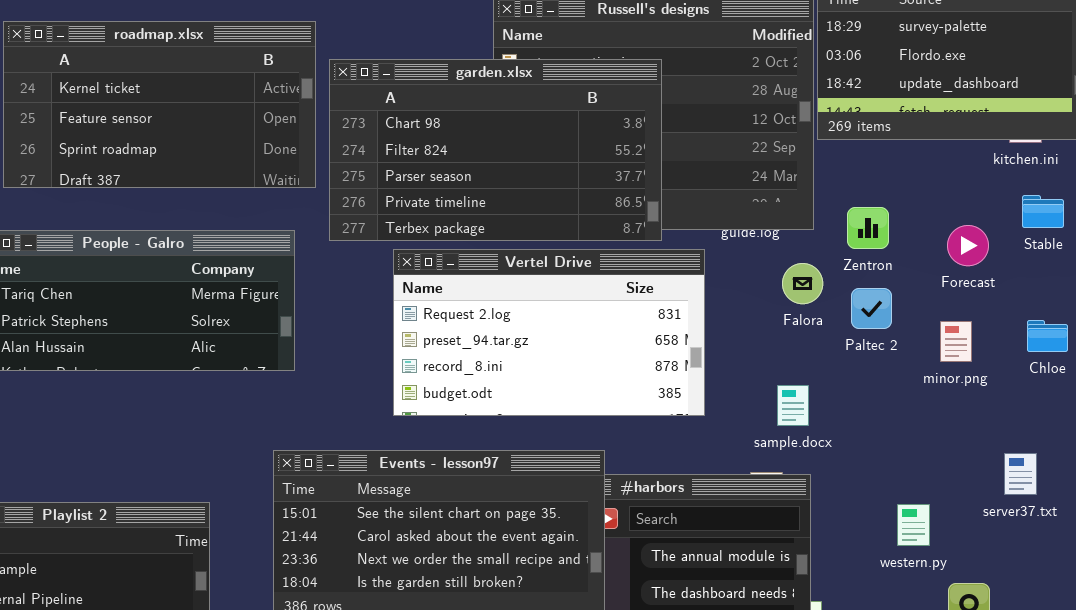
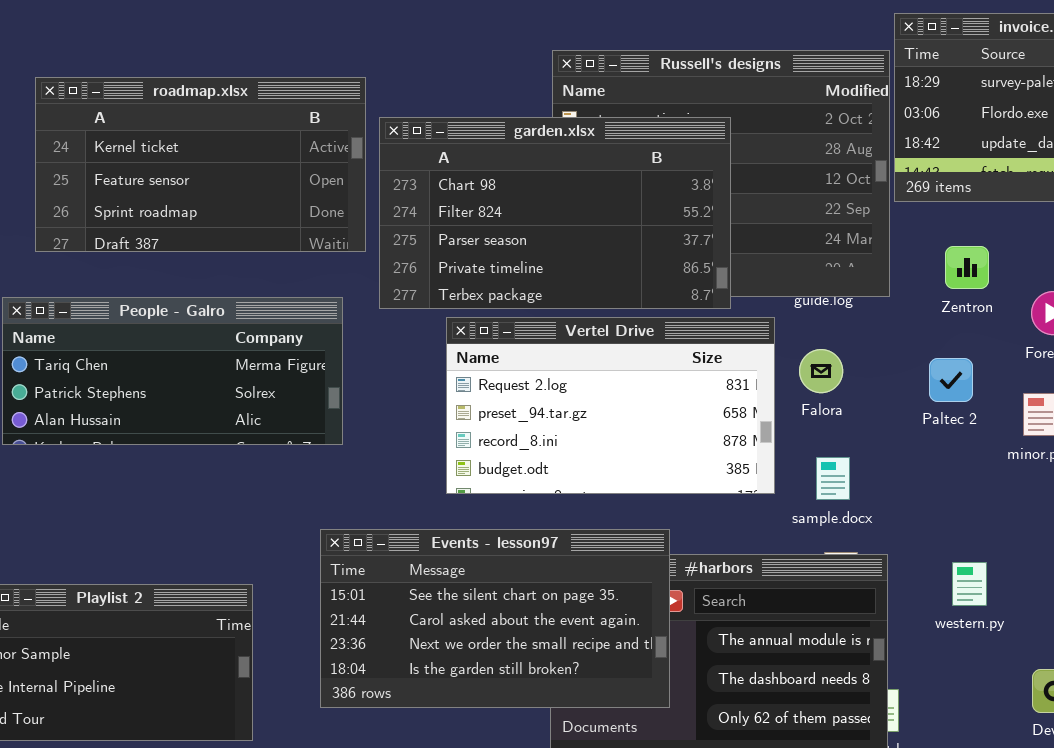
Zentron: [847,207,889,249] -> [945,246,989,289], moved
Falora: [782,263,823,304] -> [799,349,843,393], moved
sample.docx: [777,385,809,426] -> [816,457,850,500], moved
western.py: [897,504,930,546] -> [952,562,987,606], moved

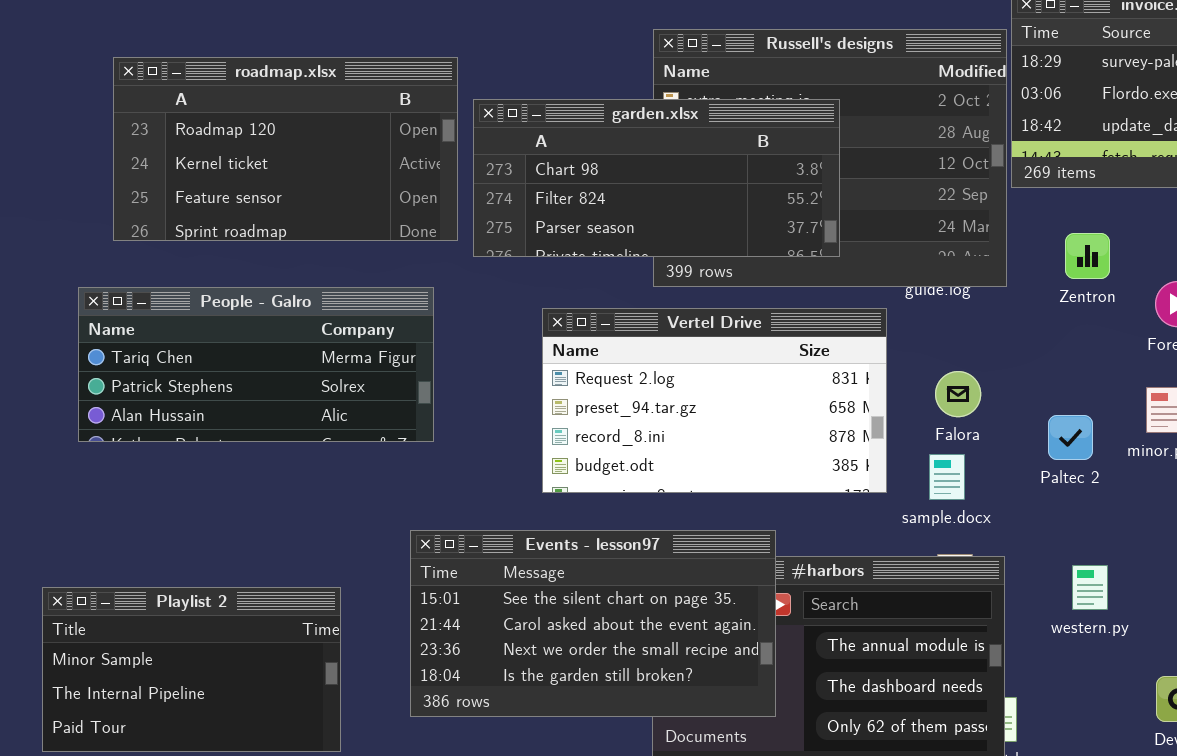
roadmap.xlsx: [35,77,366,252] -> [113,57,458,241], scrolled up 1 row
garden.xlsx: [379,117,731,309] -> [473,99,840,257], resized
Falora: [799,349,843,393] -> [935,371,981,417], moved
Paltec 2: [929,358,973,402] -> [1048,415,1093,460], moved

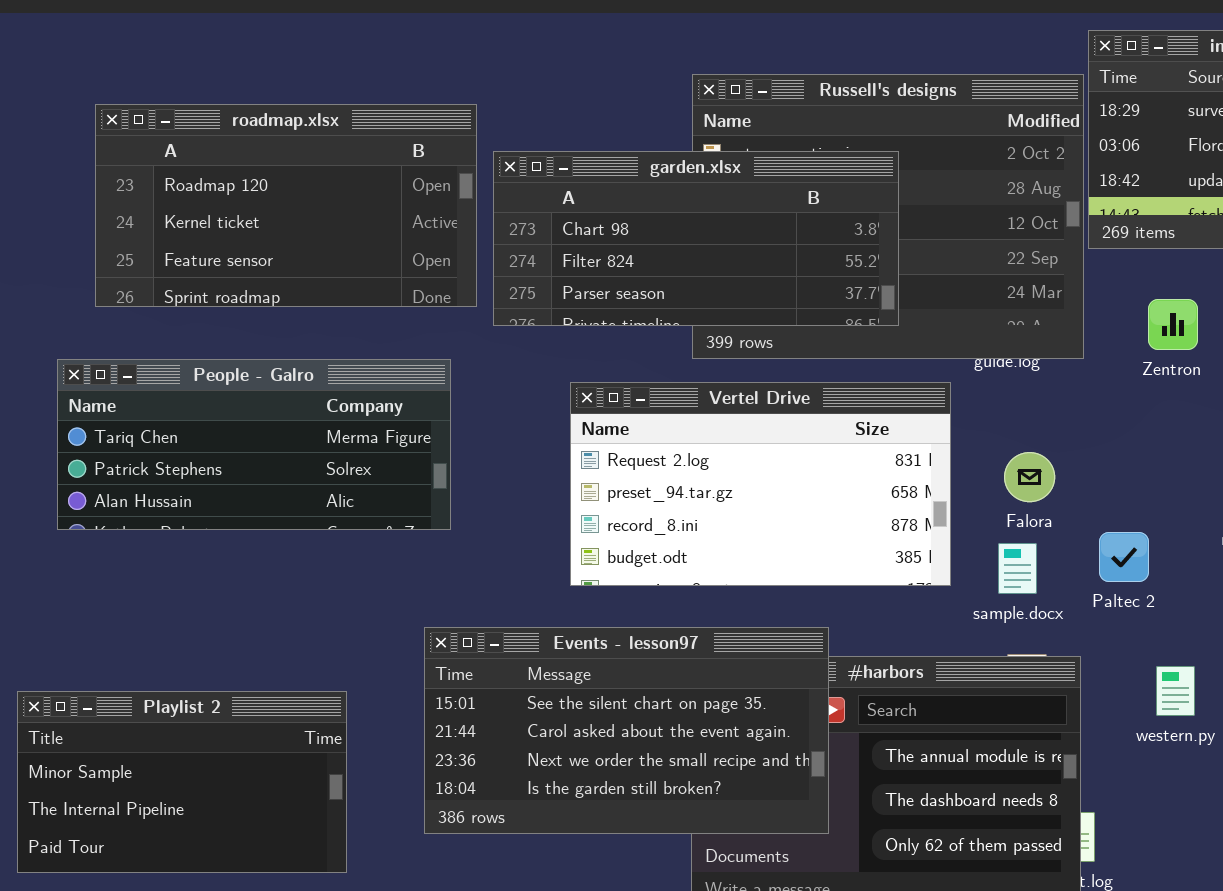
Paltec 2: [1048,415,1093,460] -> [1099,532,1149,582], moved

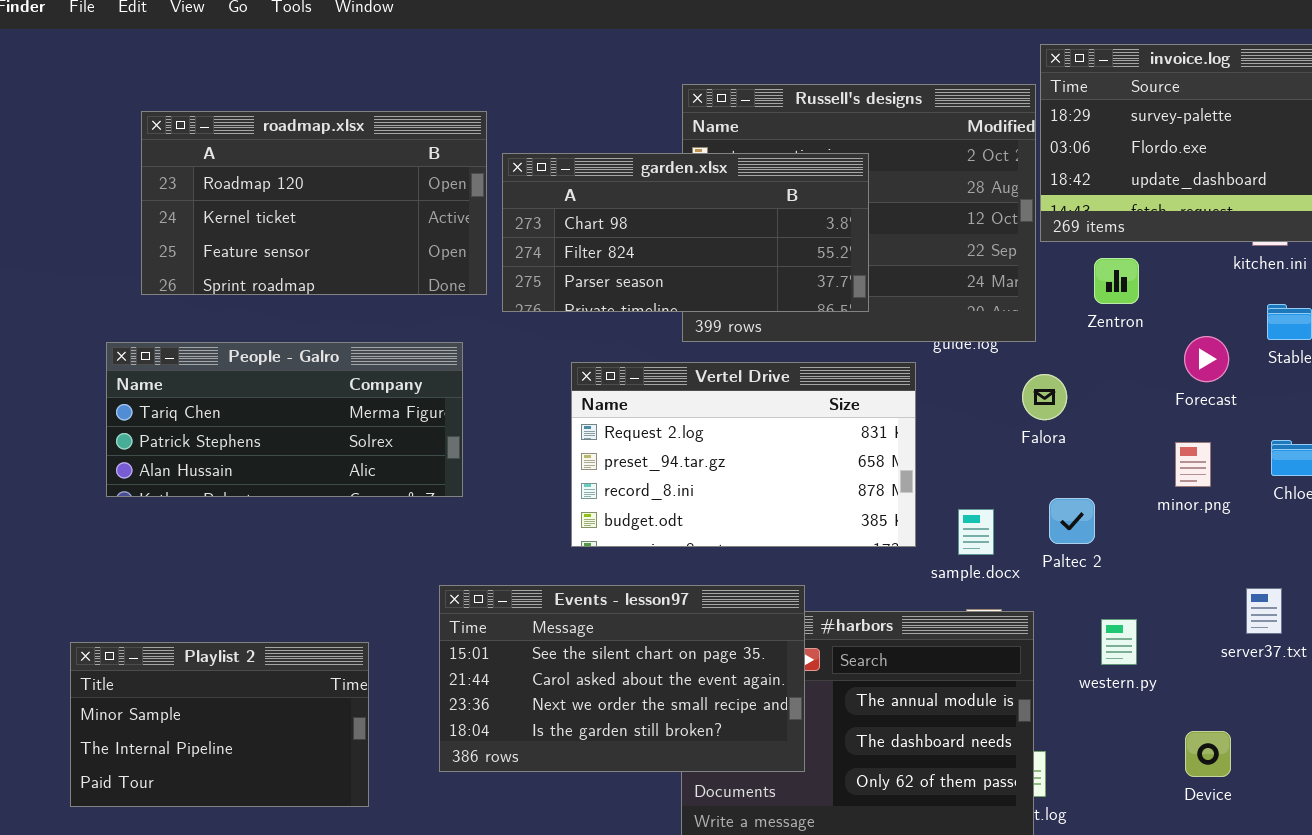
Zentron: [1148,299,1198,350] -> [1094,258,1139,304], moved
Falora: [1004,452,1055,502] -> [1022,374,1067,420], moved

